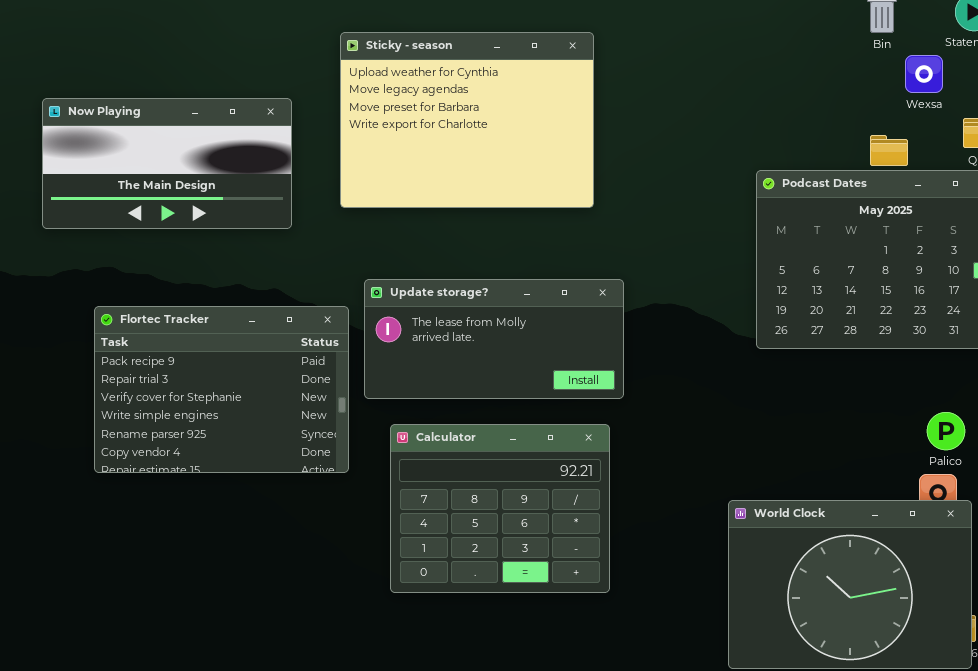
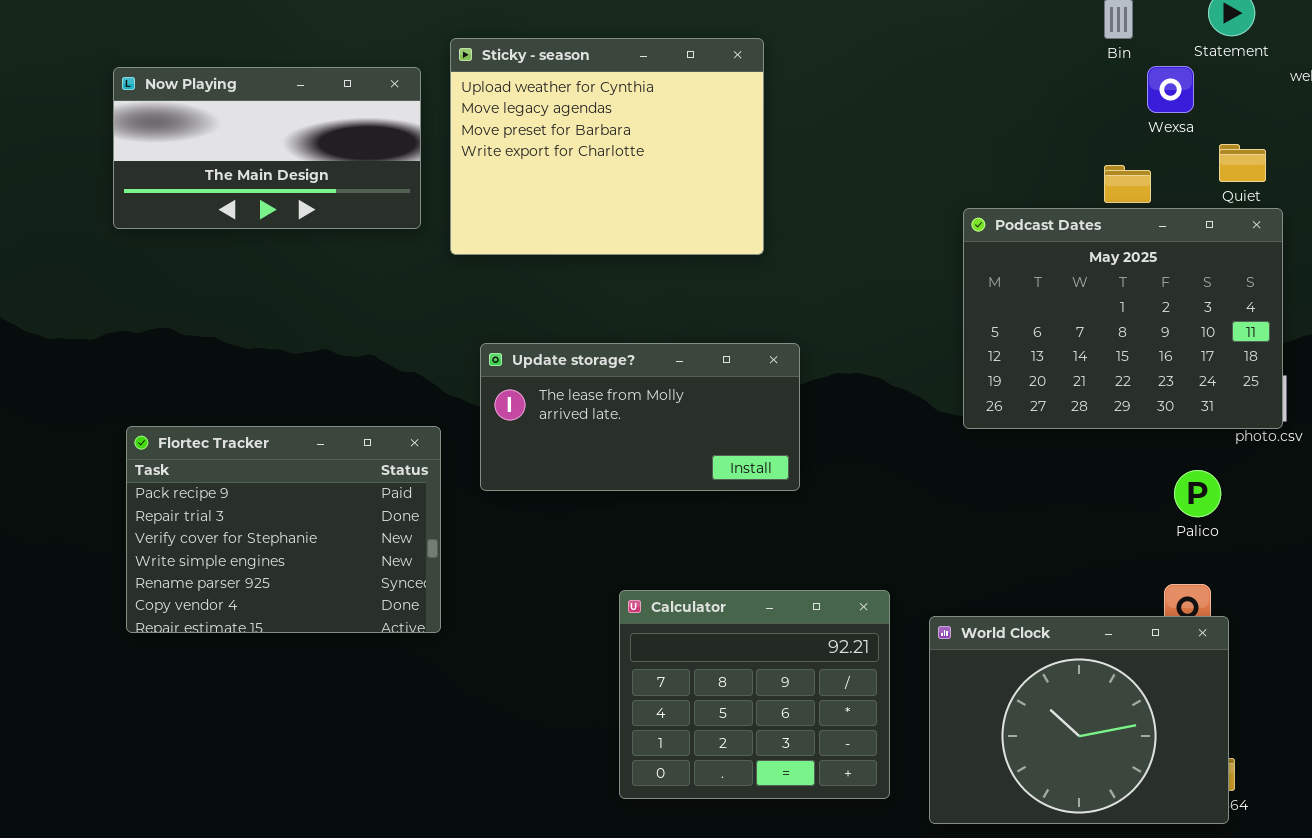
Now Playing: [42,98,292,229] -> [113,67,421,229], moved
Flortec Tracker: [94,306,349,473] -> [126,426,441,633], moved
Palico: [927,412,965,450] -> [1174,470,1221,517], moved
Calculator: [390,424,610,593] -> [619,590,890,799], moved

